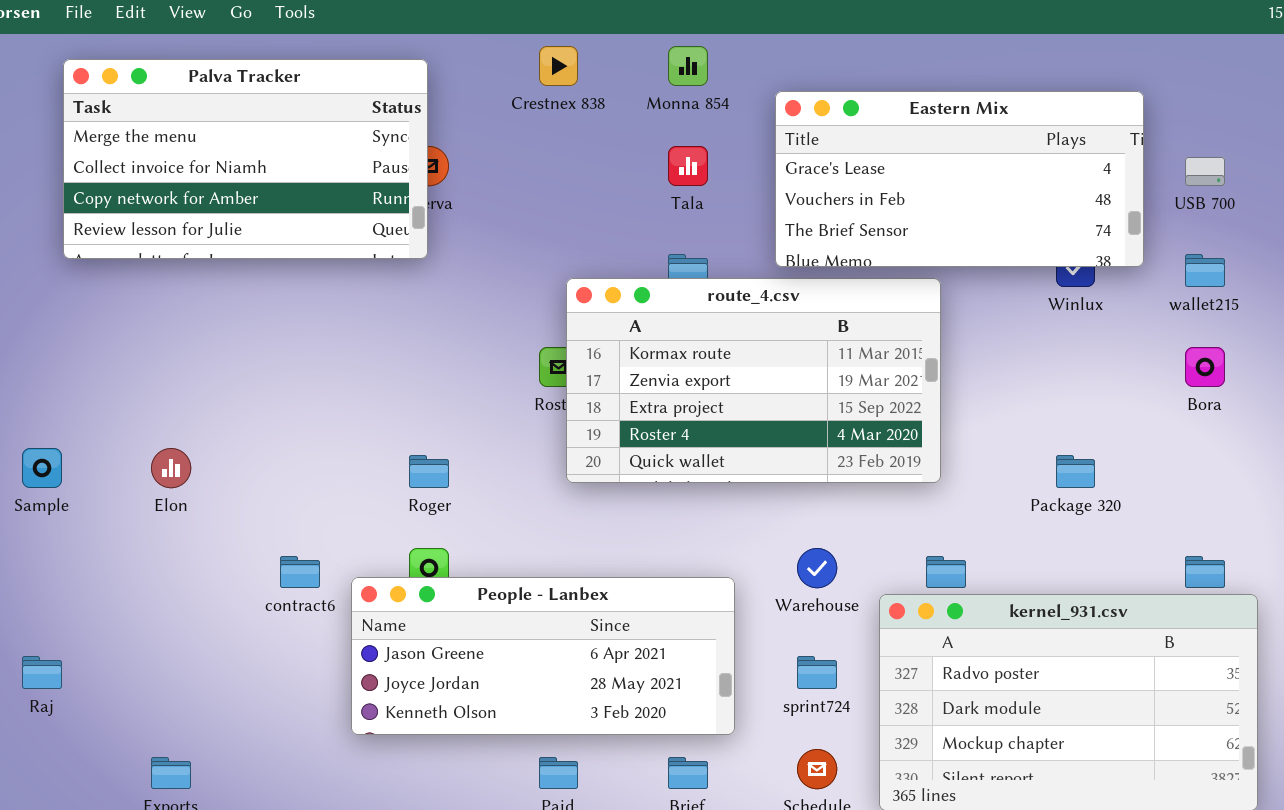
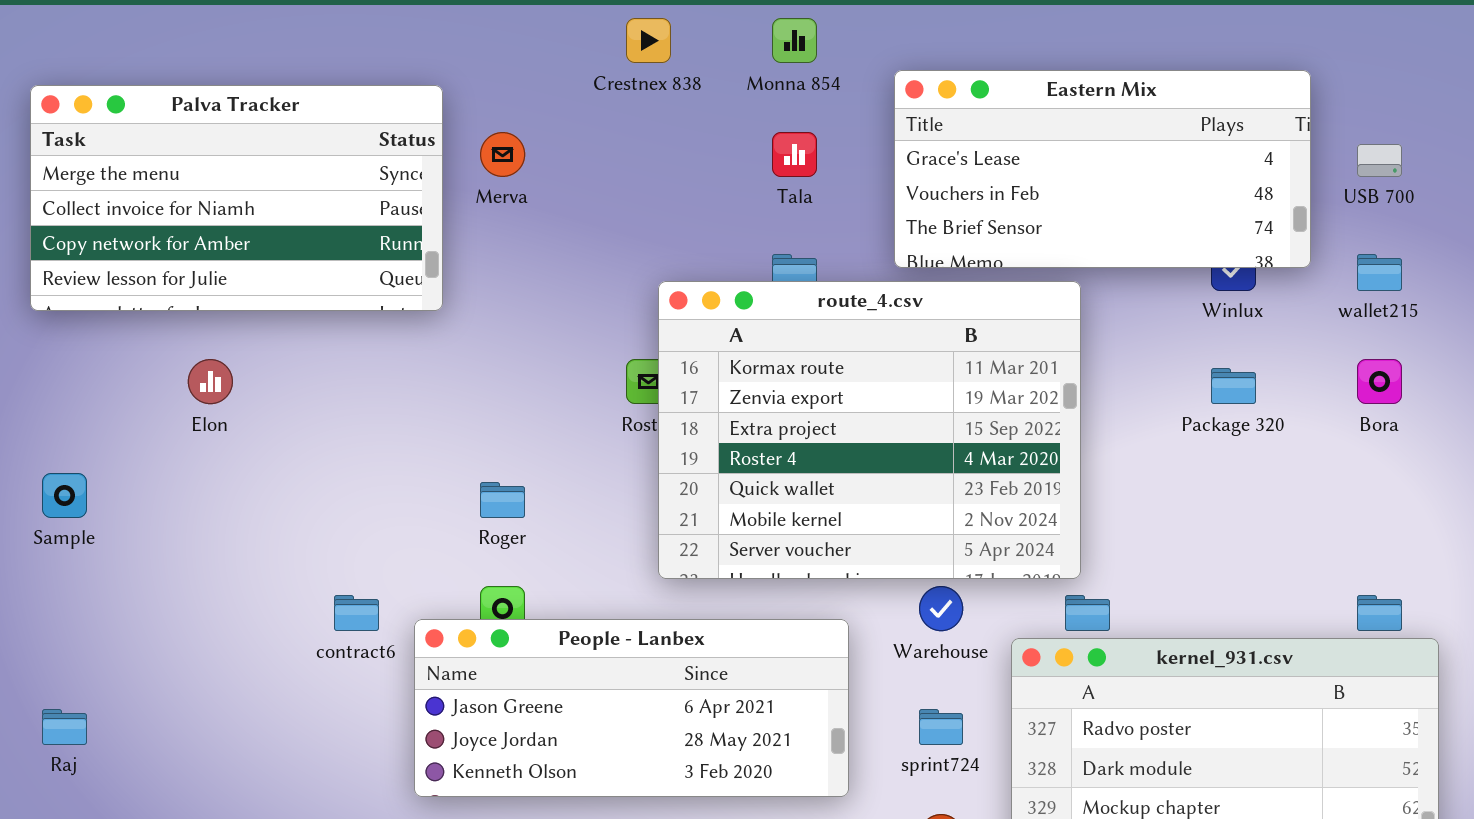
Palva Tracker: [63,59,428,259] -> [30,85,443,311], moved
route_4.csv: [566,278,941,483] -> [658,281,1081,579], resized
Elon: [151,448,191,488] -> [188,359,233,404], moved
Package 320: [1056,455,1095,488] -> [1211,368,1256,404], moved

